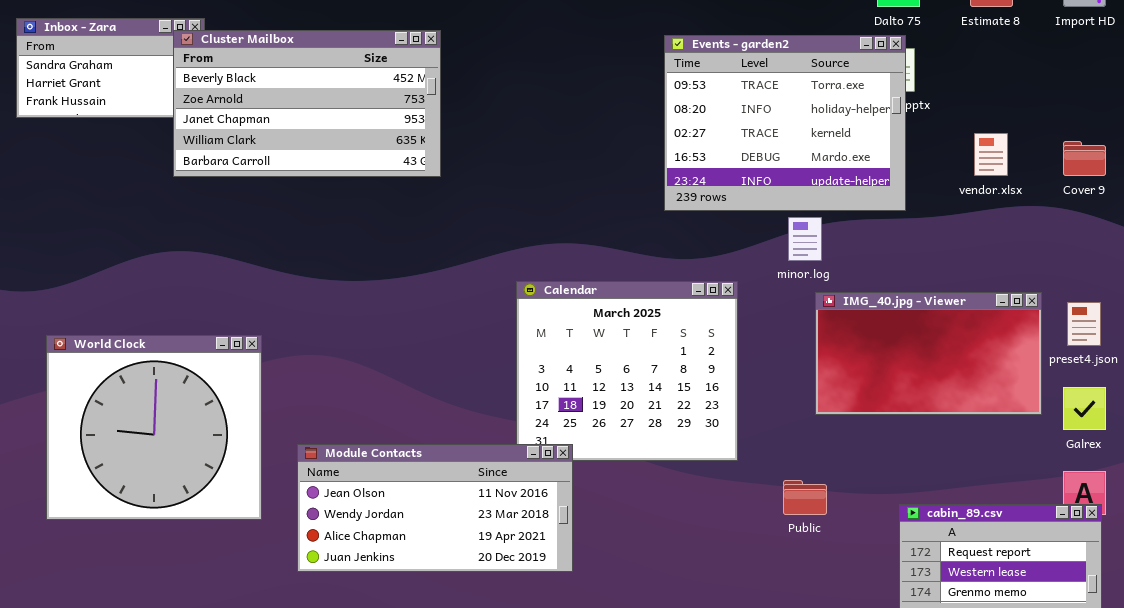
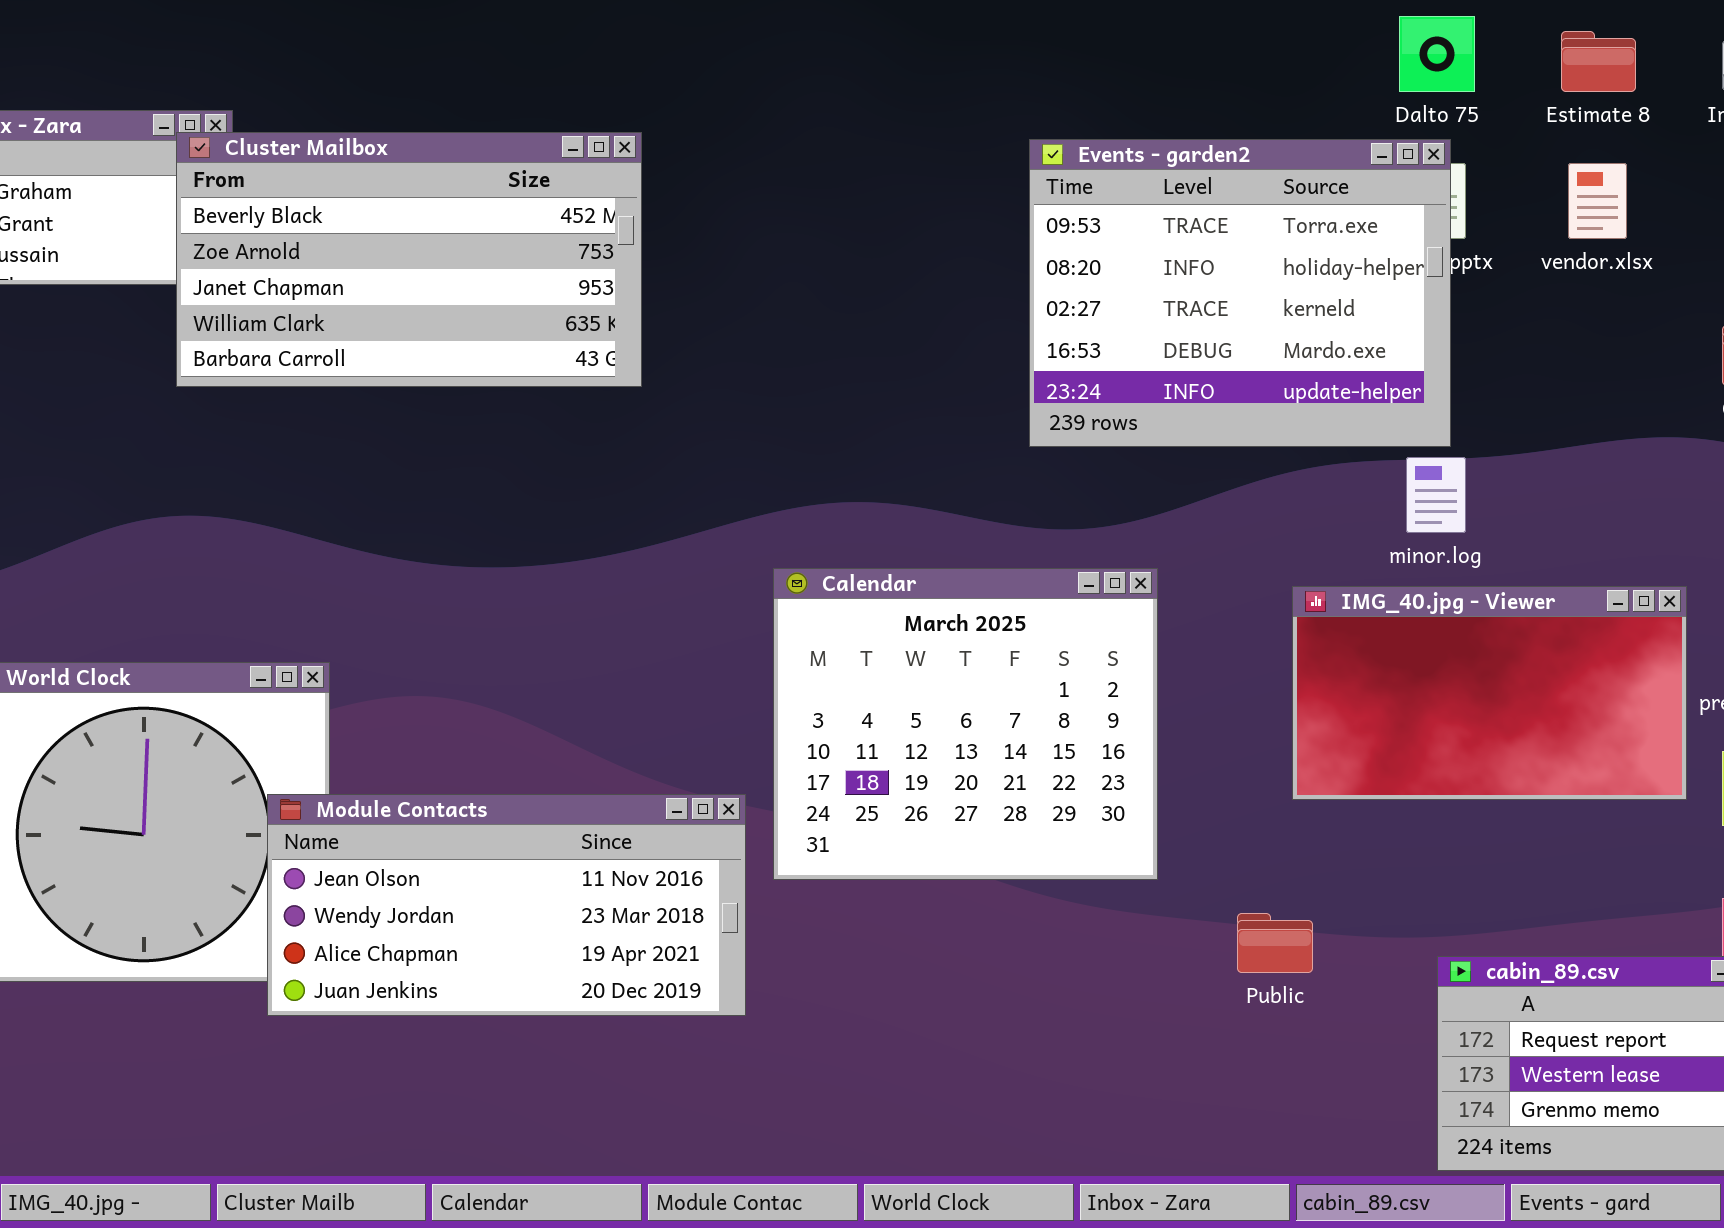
vendor.xlsx: [974,133,1008,176] -> [1568,163,1627,239], moved
minor.log: [788,217,822,261] -> [1406,457,1466,533], moved
Module Contacts: [297,444,573,572] -> [267,794,746,1016], moved

